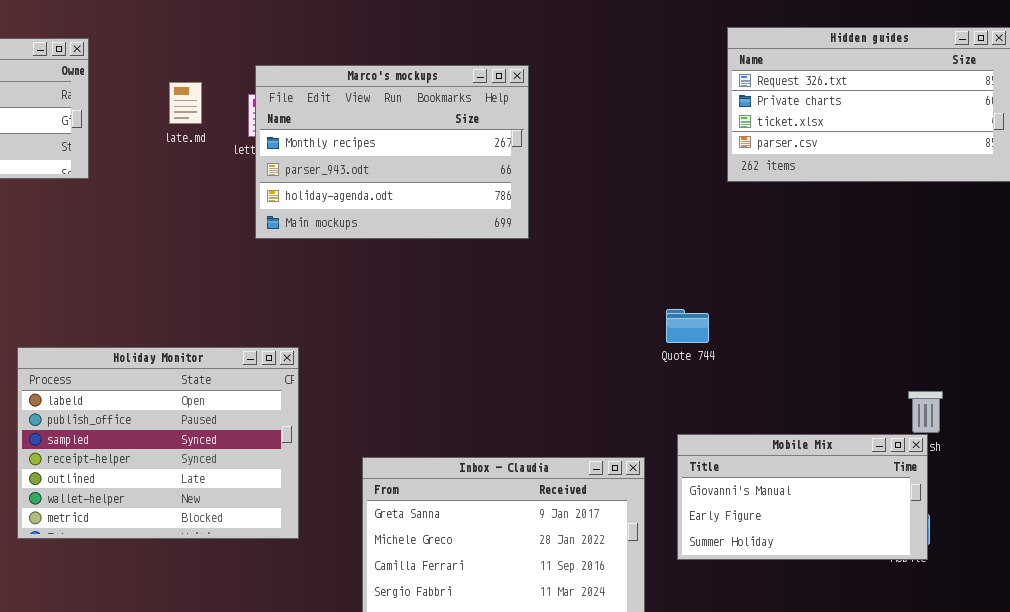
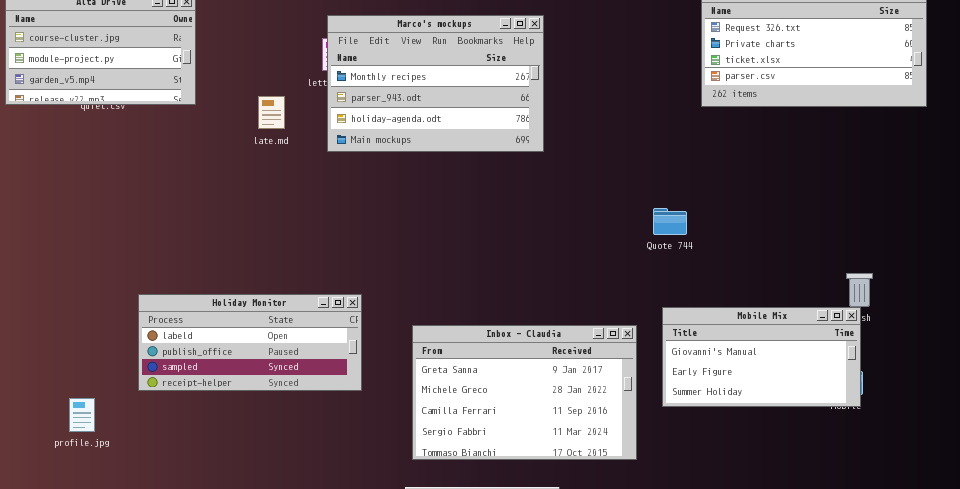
late.md: [169,82,202,124] -> [258,96,285,129], moved
Holiday Monitor: [17,347,299,539] -> [138,294,362,391], resized

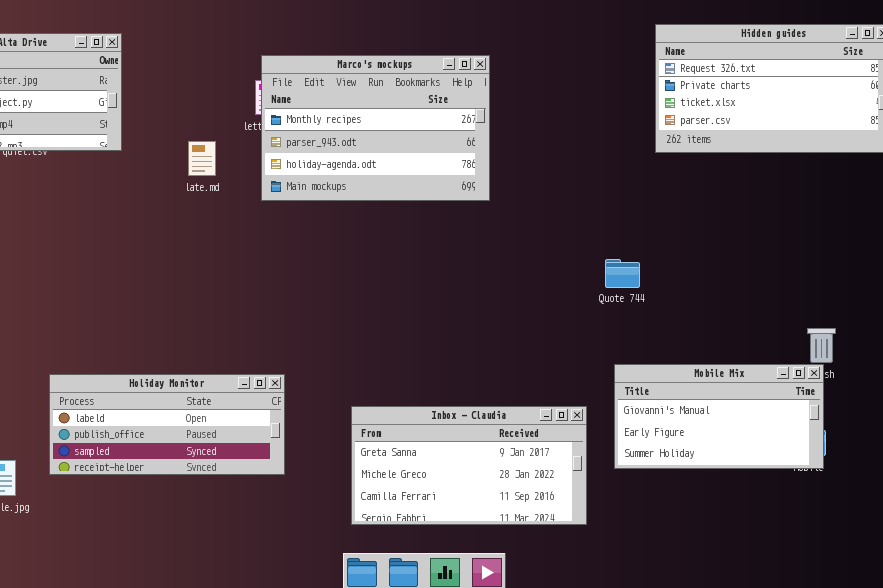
Holiday Monitor: [138,294,362,391] -> [49,374,285,475], moved
Inbox - Claudia: [412,325,637,460] -> [351,406,587,525], resized

